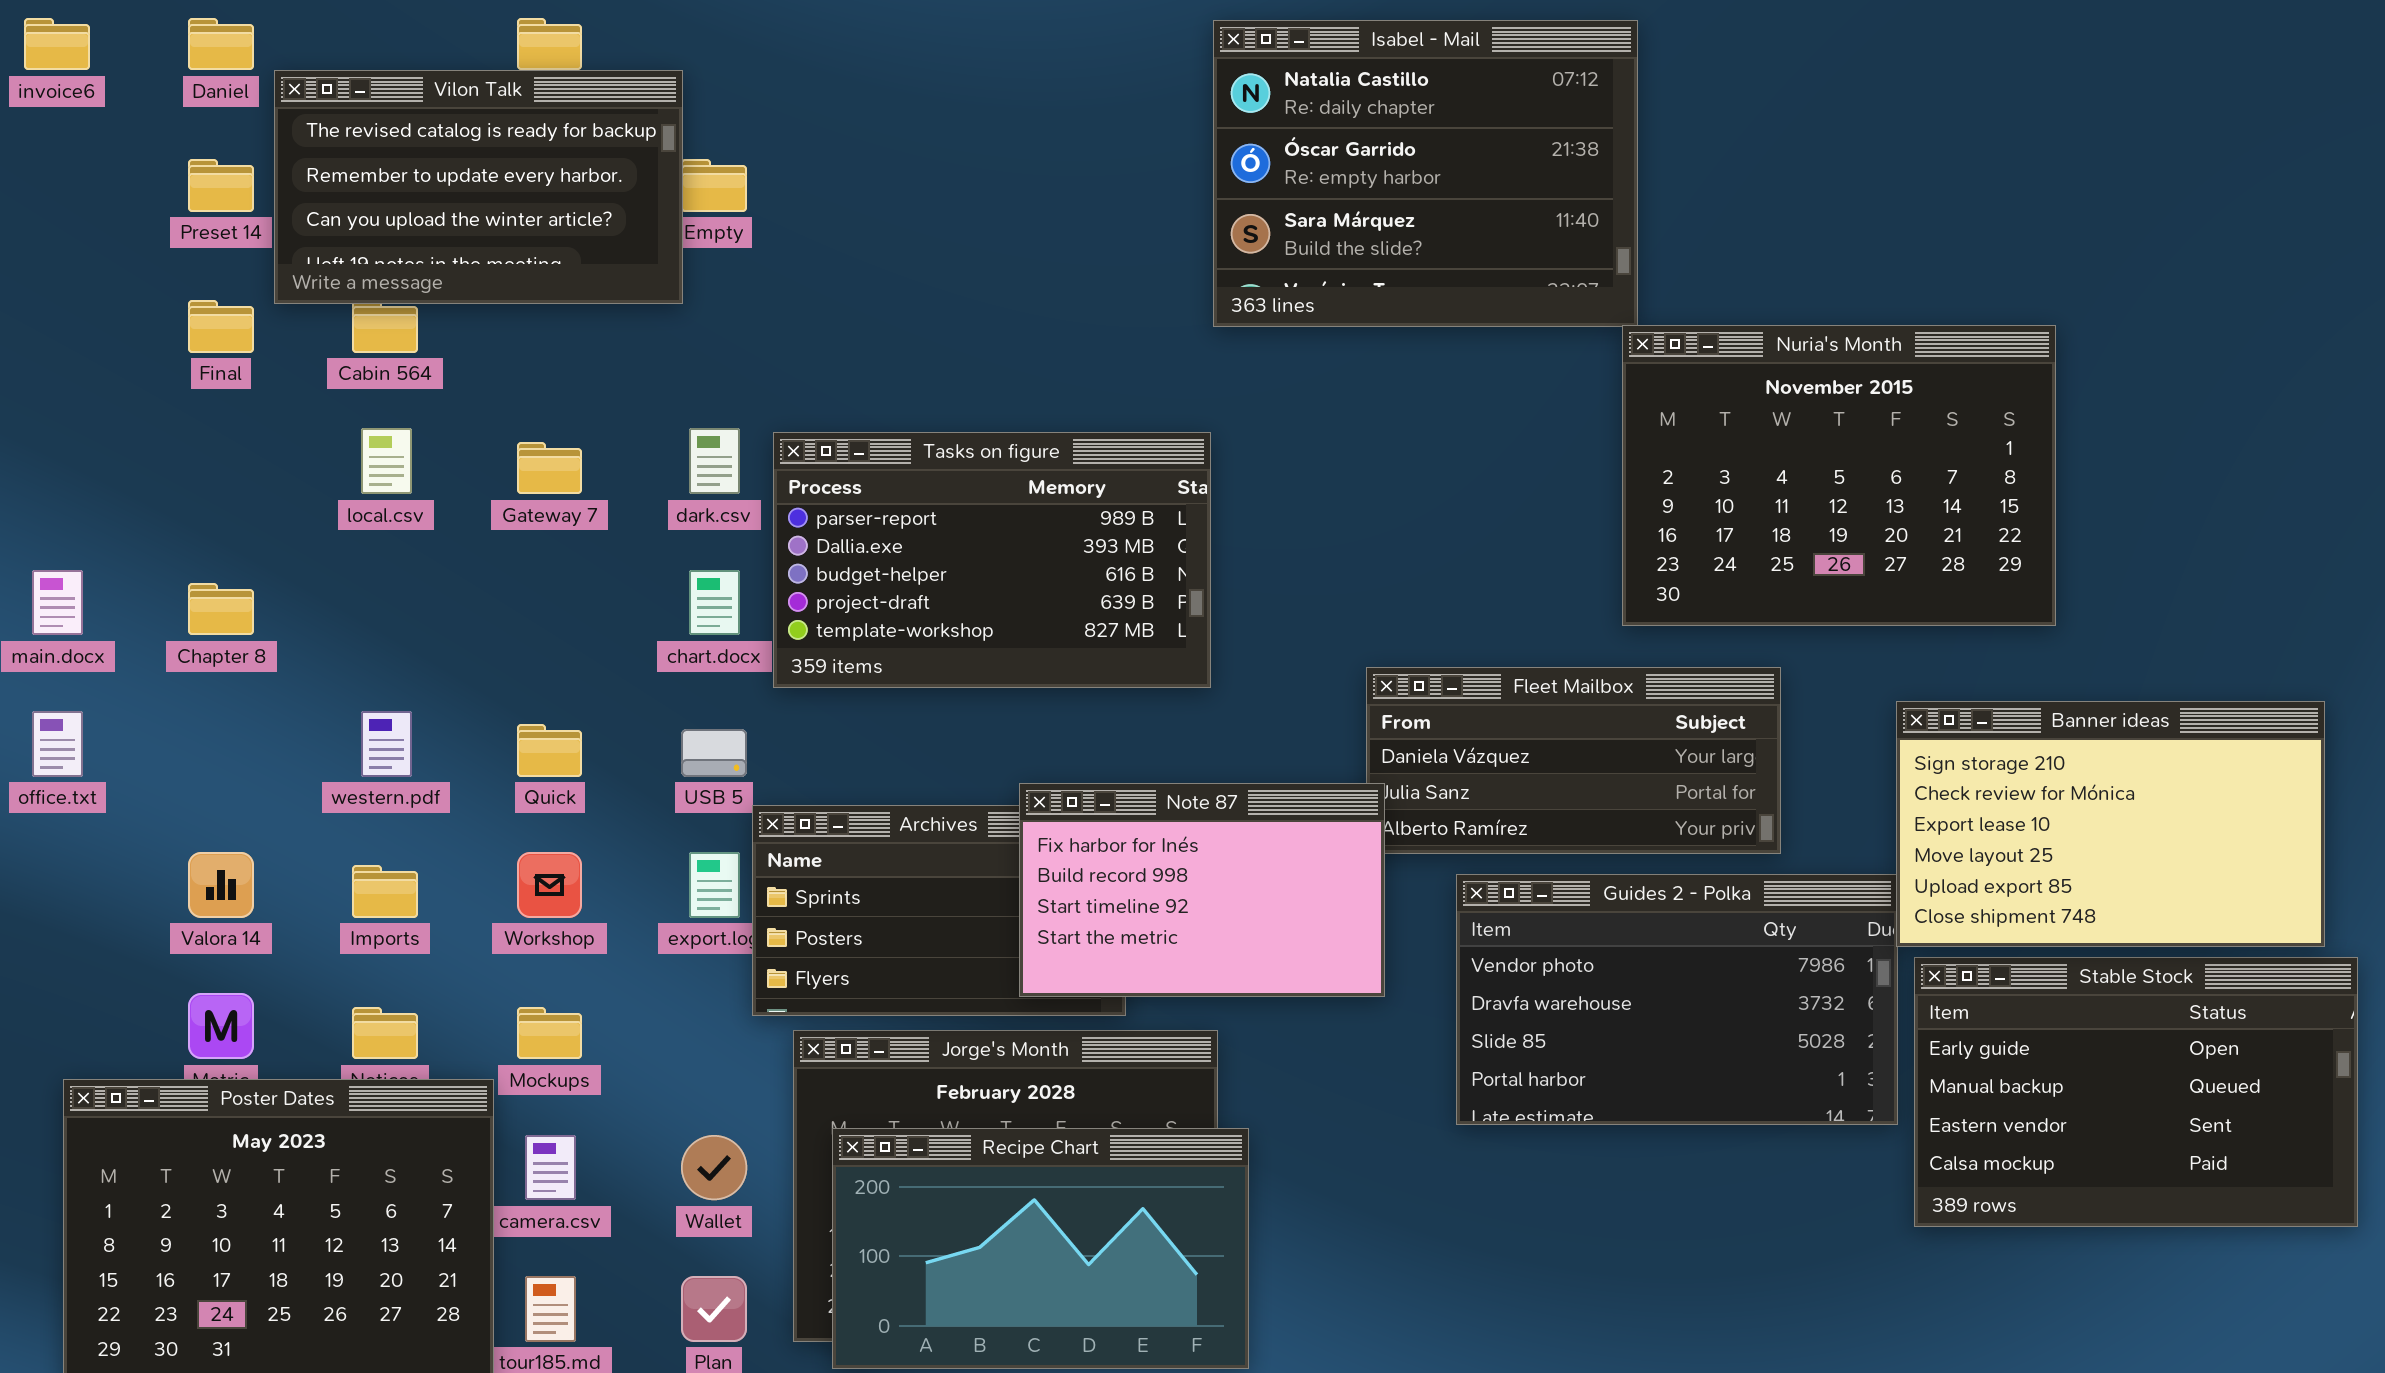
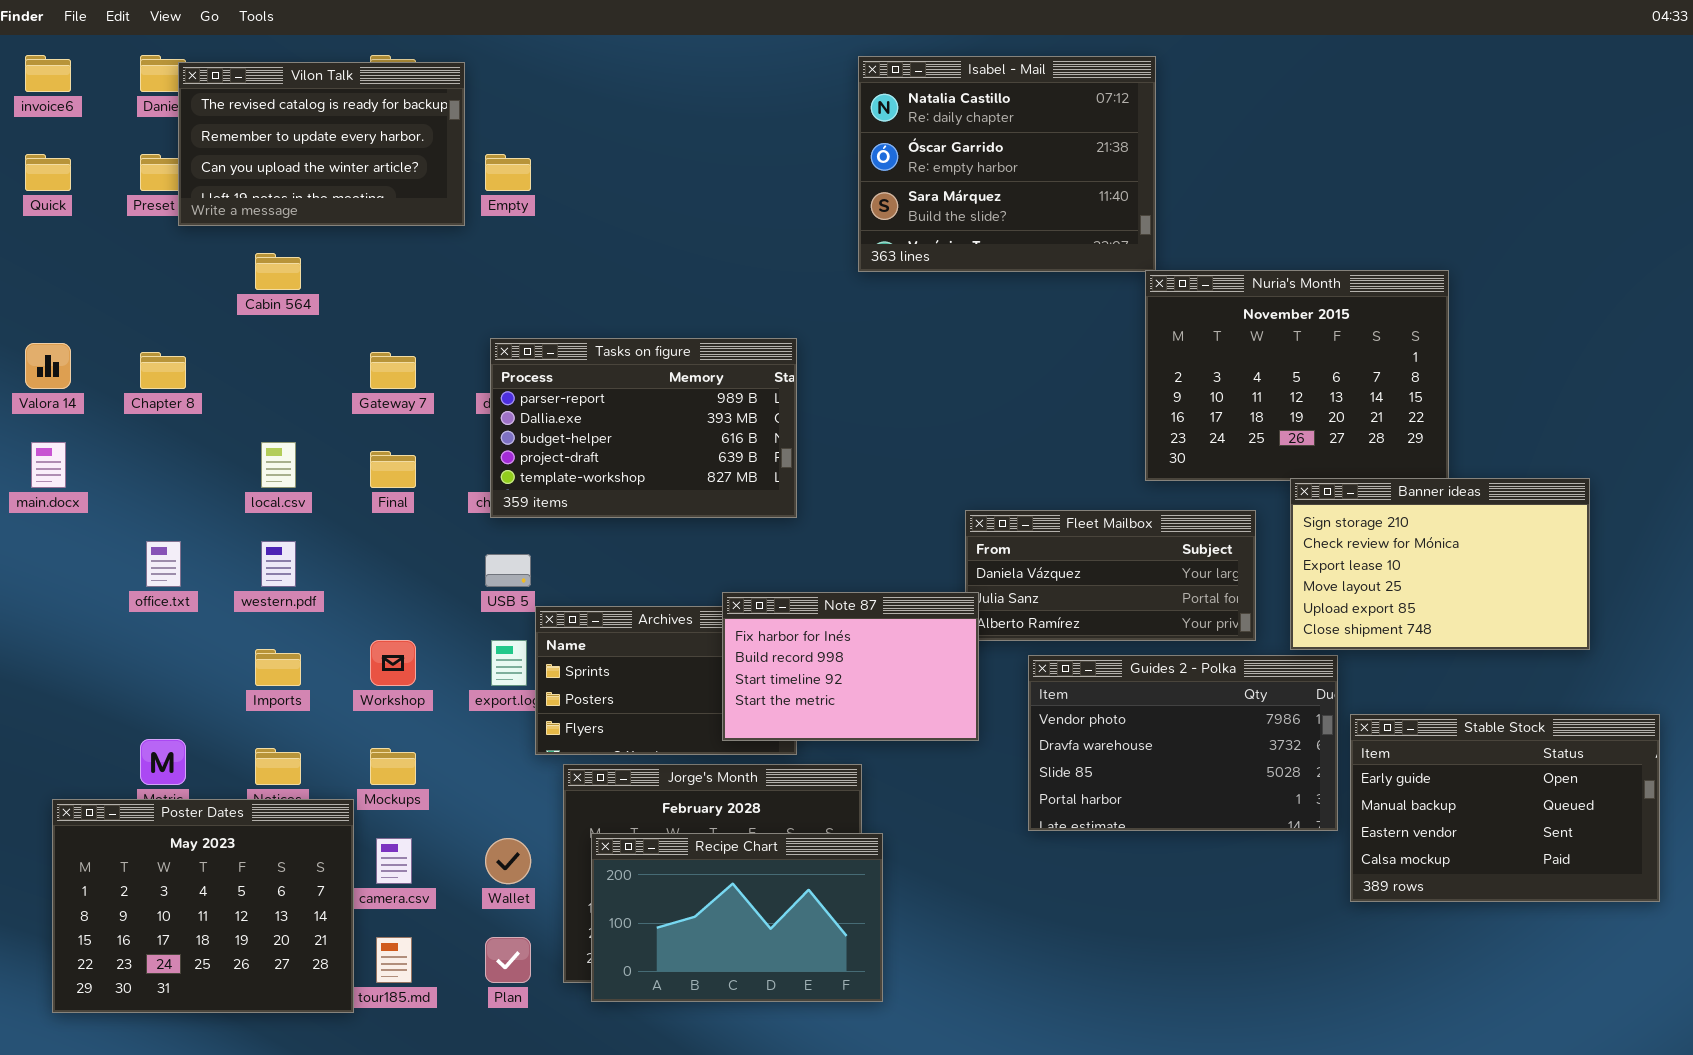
Vilon Talk: [274,70,683,304] -> [178,62,465,226], moved
Final: [188,300,254,353] -> [370,451,416,488], moved
local.csv: [361,428,412,494] -> [261,442,296,488], moved
Tasks on figure: [773,432,1211,688] -> [490,338,797,518], moved
Chapter 8: [188,583,254,635] -> [140,352,186,389], moved
Banner ideas: [1896,701,2325,947] -> [1290,478,1590,650], moved
office.txt: [32,711,83,777] -> [146,541,181,587], moved
Quick: [517,724,582,777] -> [25,154,71,191], moved
Valora 14: [188,852,254,918] -> [25,343,71,389], moved

